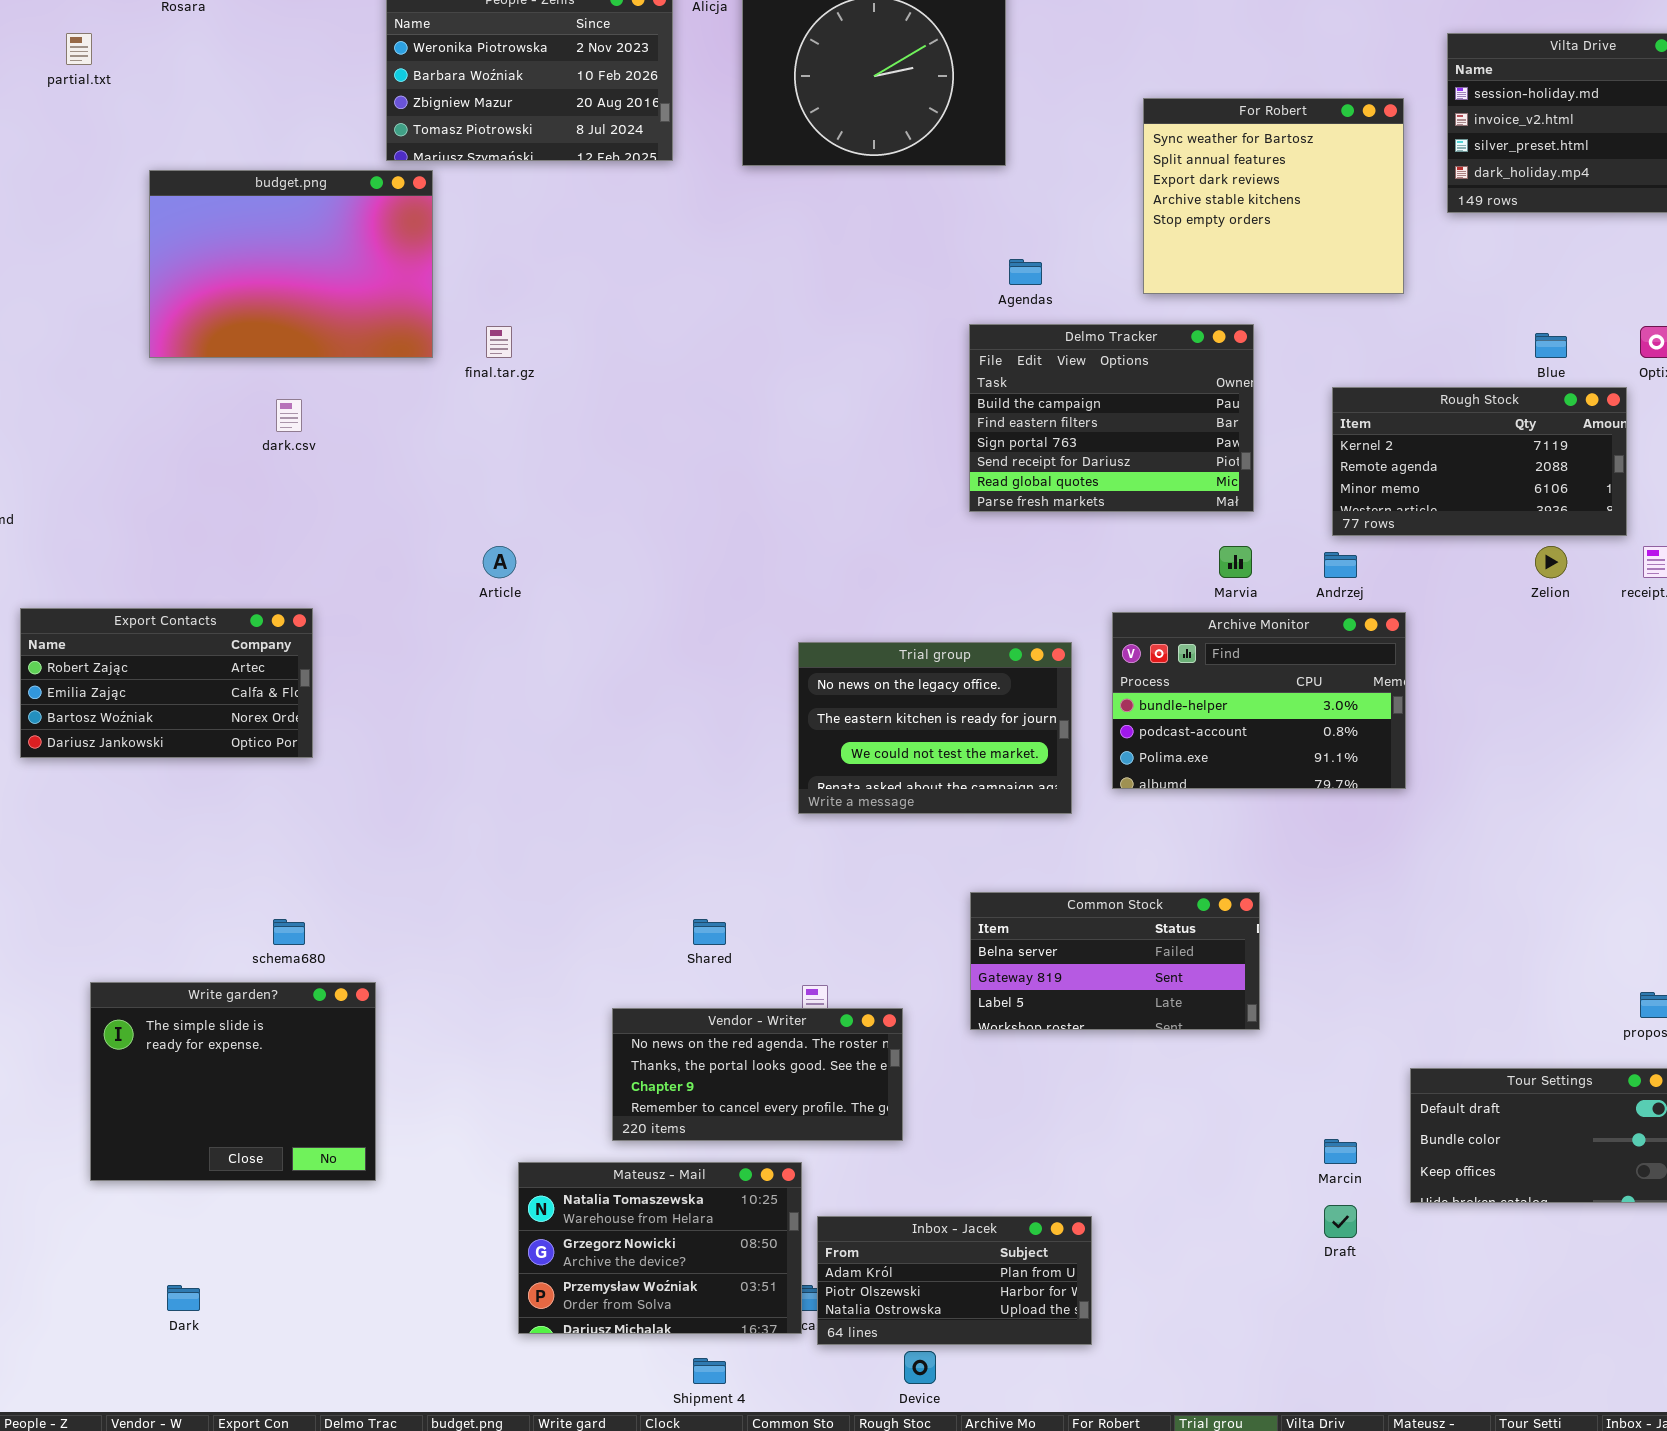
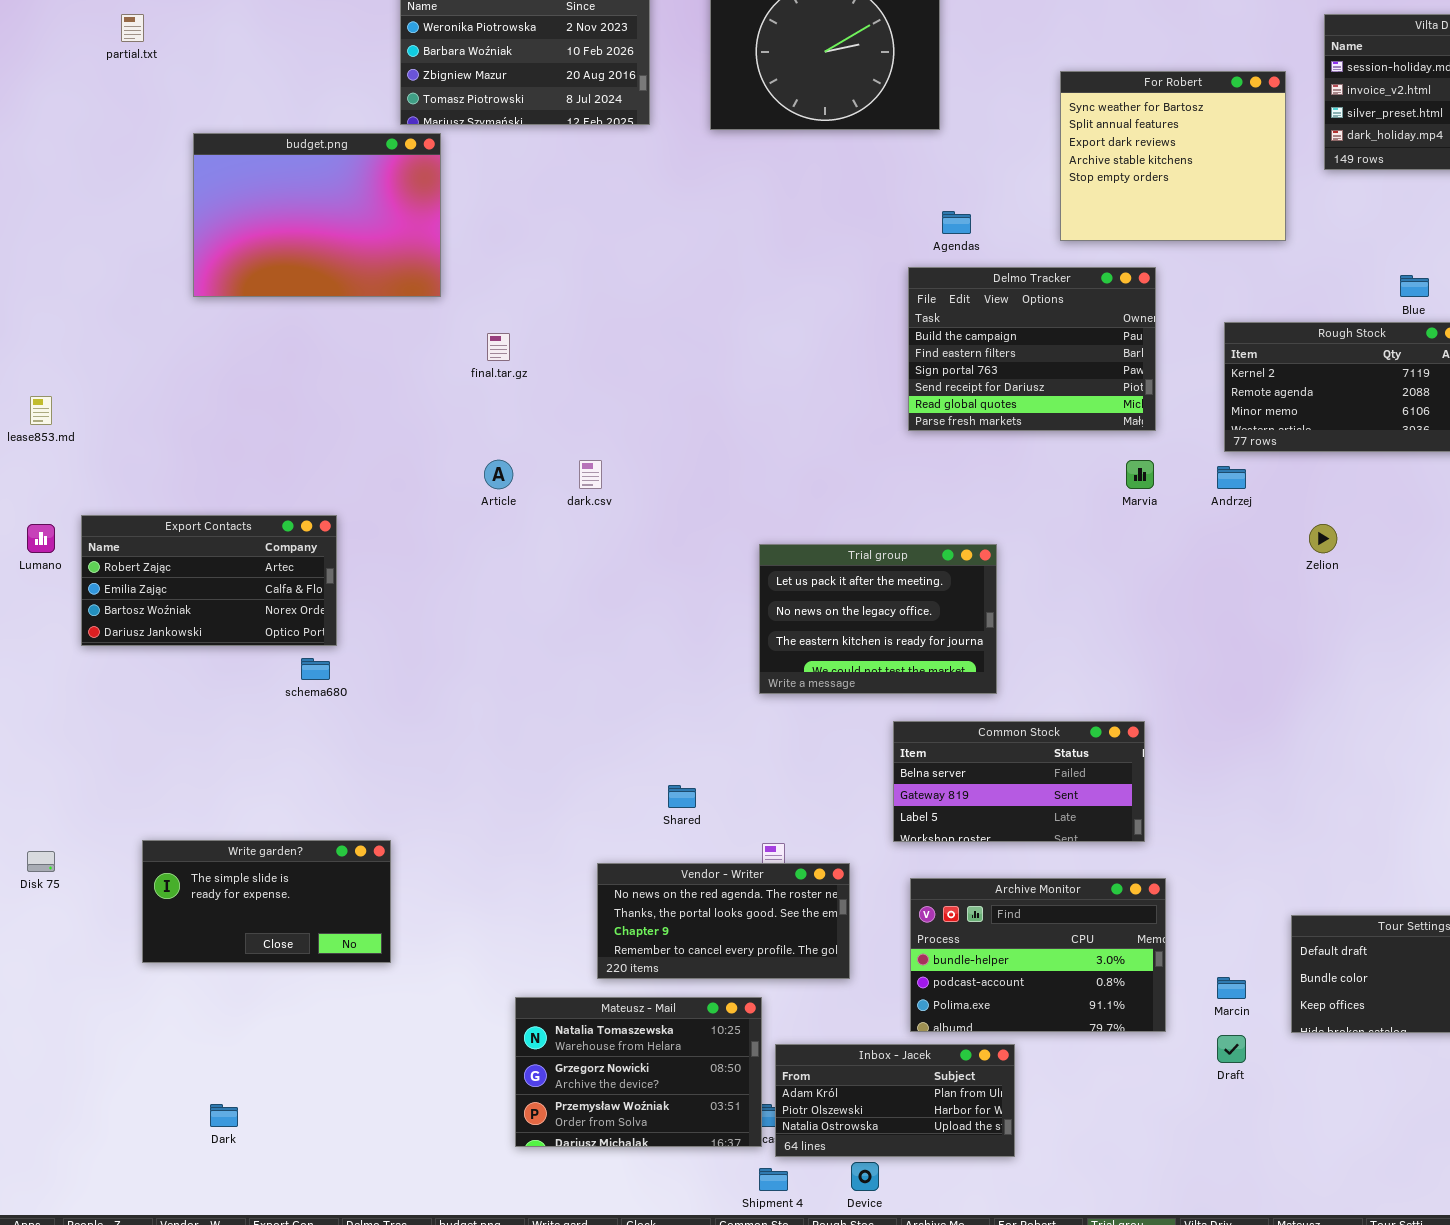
final.tar.gz: [486,326,512,358] -> [487,333,510,361], moved
dark.csv: [276,399,302,432] -> [579,460,602,489], moved
Zelion: [1535,546,1567,578] -> [1309,524,1337,553], moved
Archive Monitor: [1112,612,1406,789] -> [910,878,1166,1032], moved
Trial group: [798,642,1072,814] -> [759,544,997,694], scrolled up 1 row
Common Stock: [970,892,1260,1030] -> [893,721,1145,842], moved
schema680: [273,919,305,945] -> [301,658,330,680], moved
Write garden?: [90,982,376,1181] -> [142,840,391,963], resized
Shipment 4: [693,1358,726,1384] -> [759,1168,788,1191], moved

